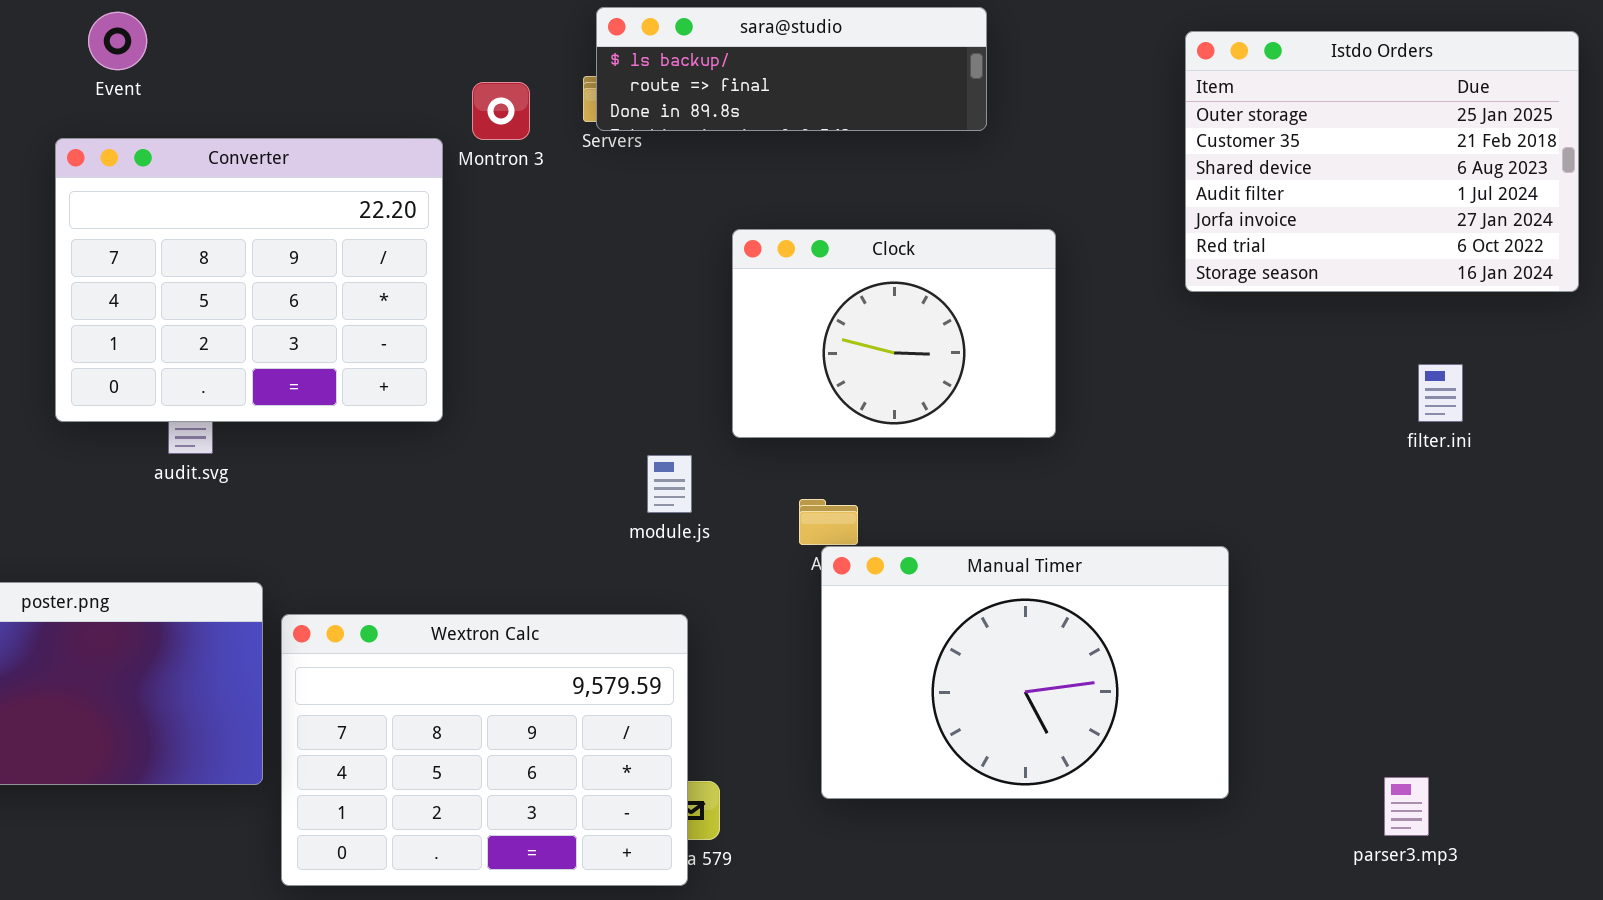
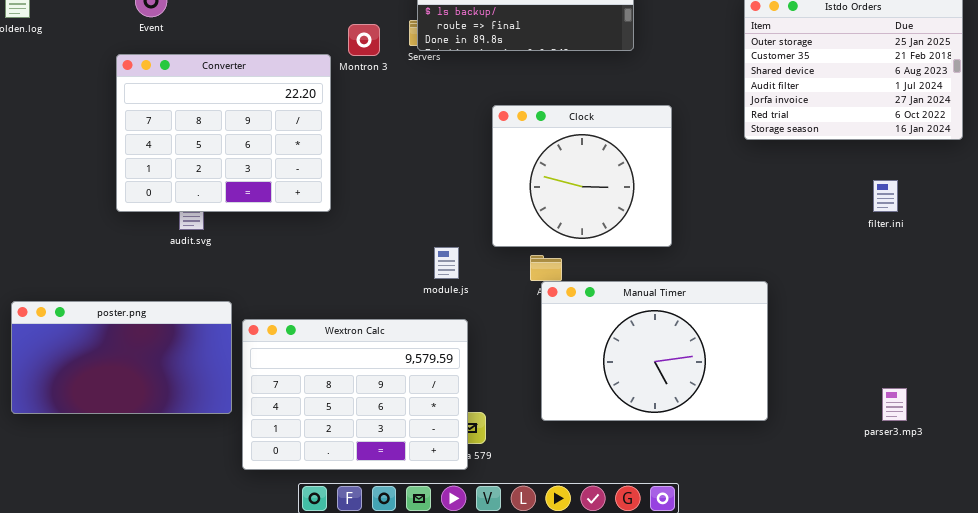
Clock: [732,229,1056,438] -> [492,105,672,247], resized
module.js: [647,455,692,513] -> [434,247,459,279], moved
parser3.mp3: [1384,777,1429,836] -> [882,388,907,421], moved

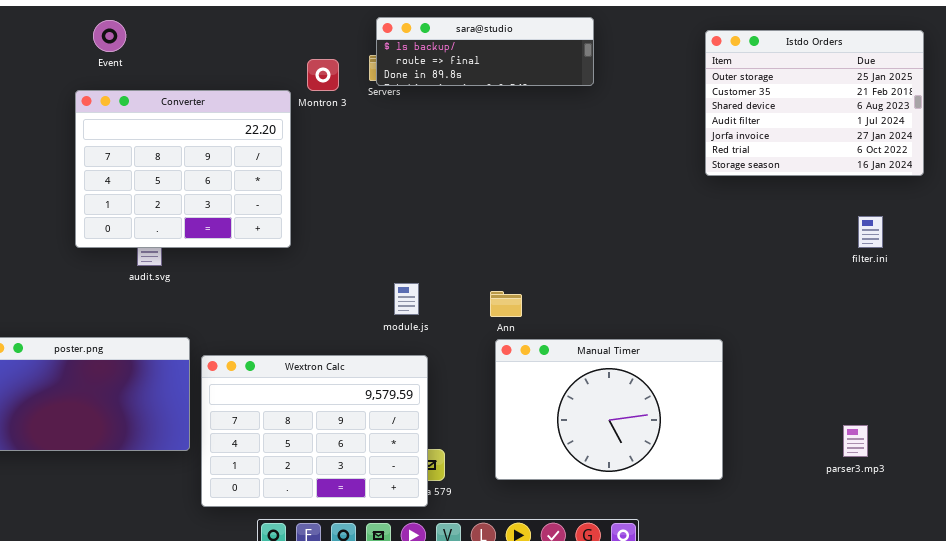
Clock: [492,105,672,247] -> none, closed
filter.ini: [873,180,898,212] -> [858,216,883,248], moved
Manual Timer: [541,281,768,421] -> [495,339,723,480], moved

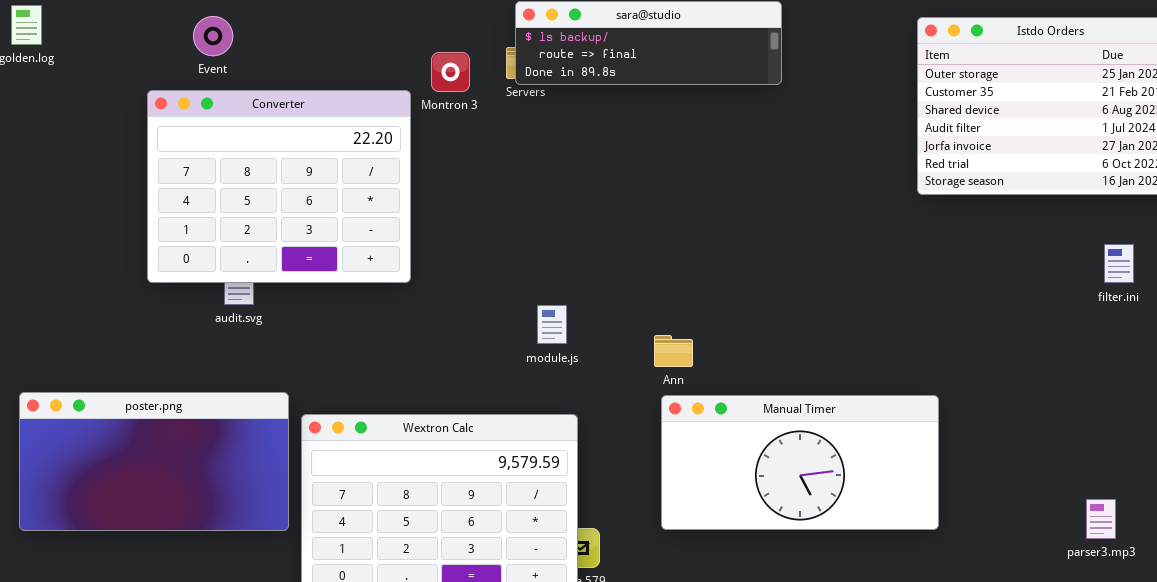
Event: [93,20,126,52] -> [193,16,233,56], moved
module.js: [394,283,419,315] -> [537,305,567,344], moved
Manual Timer: [495,339,723,480] -> [661,395,939,530], resized

